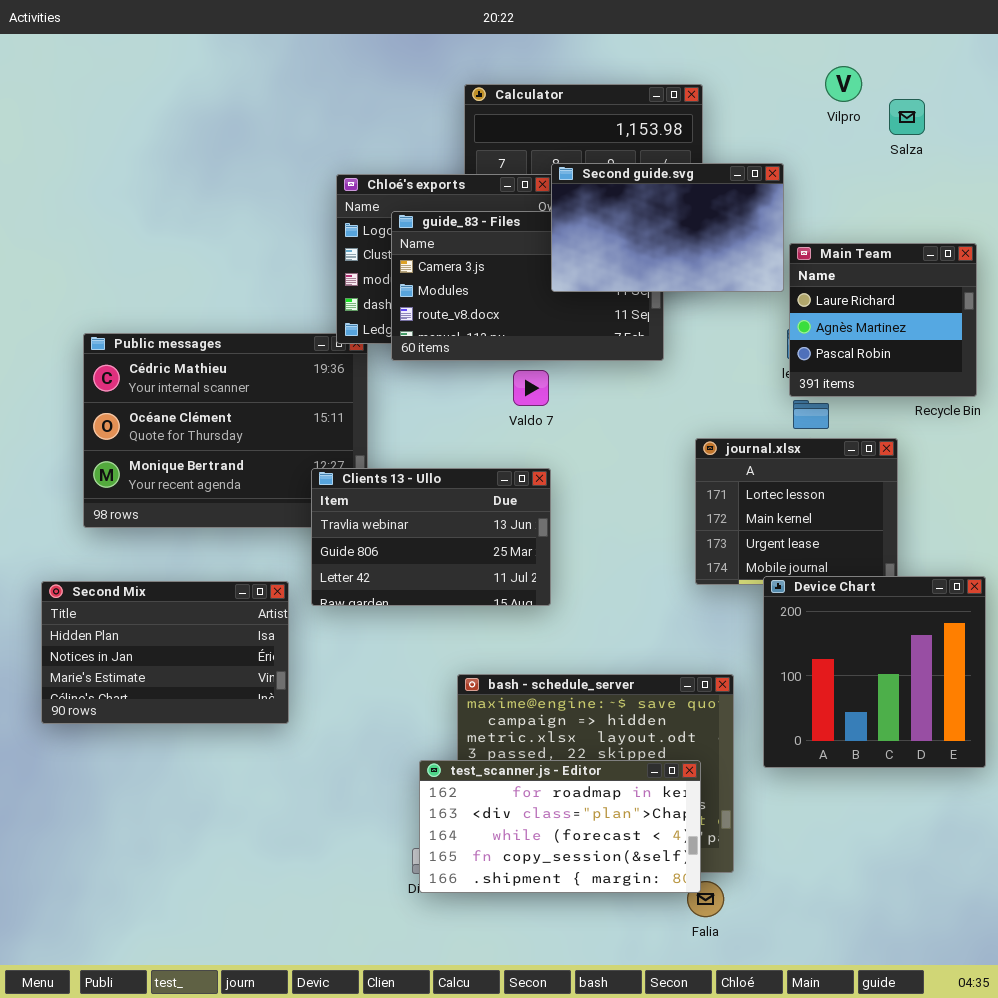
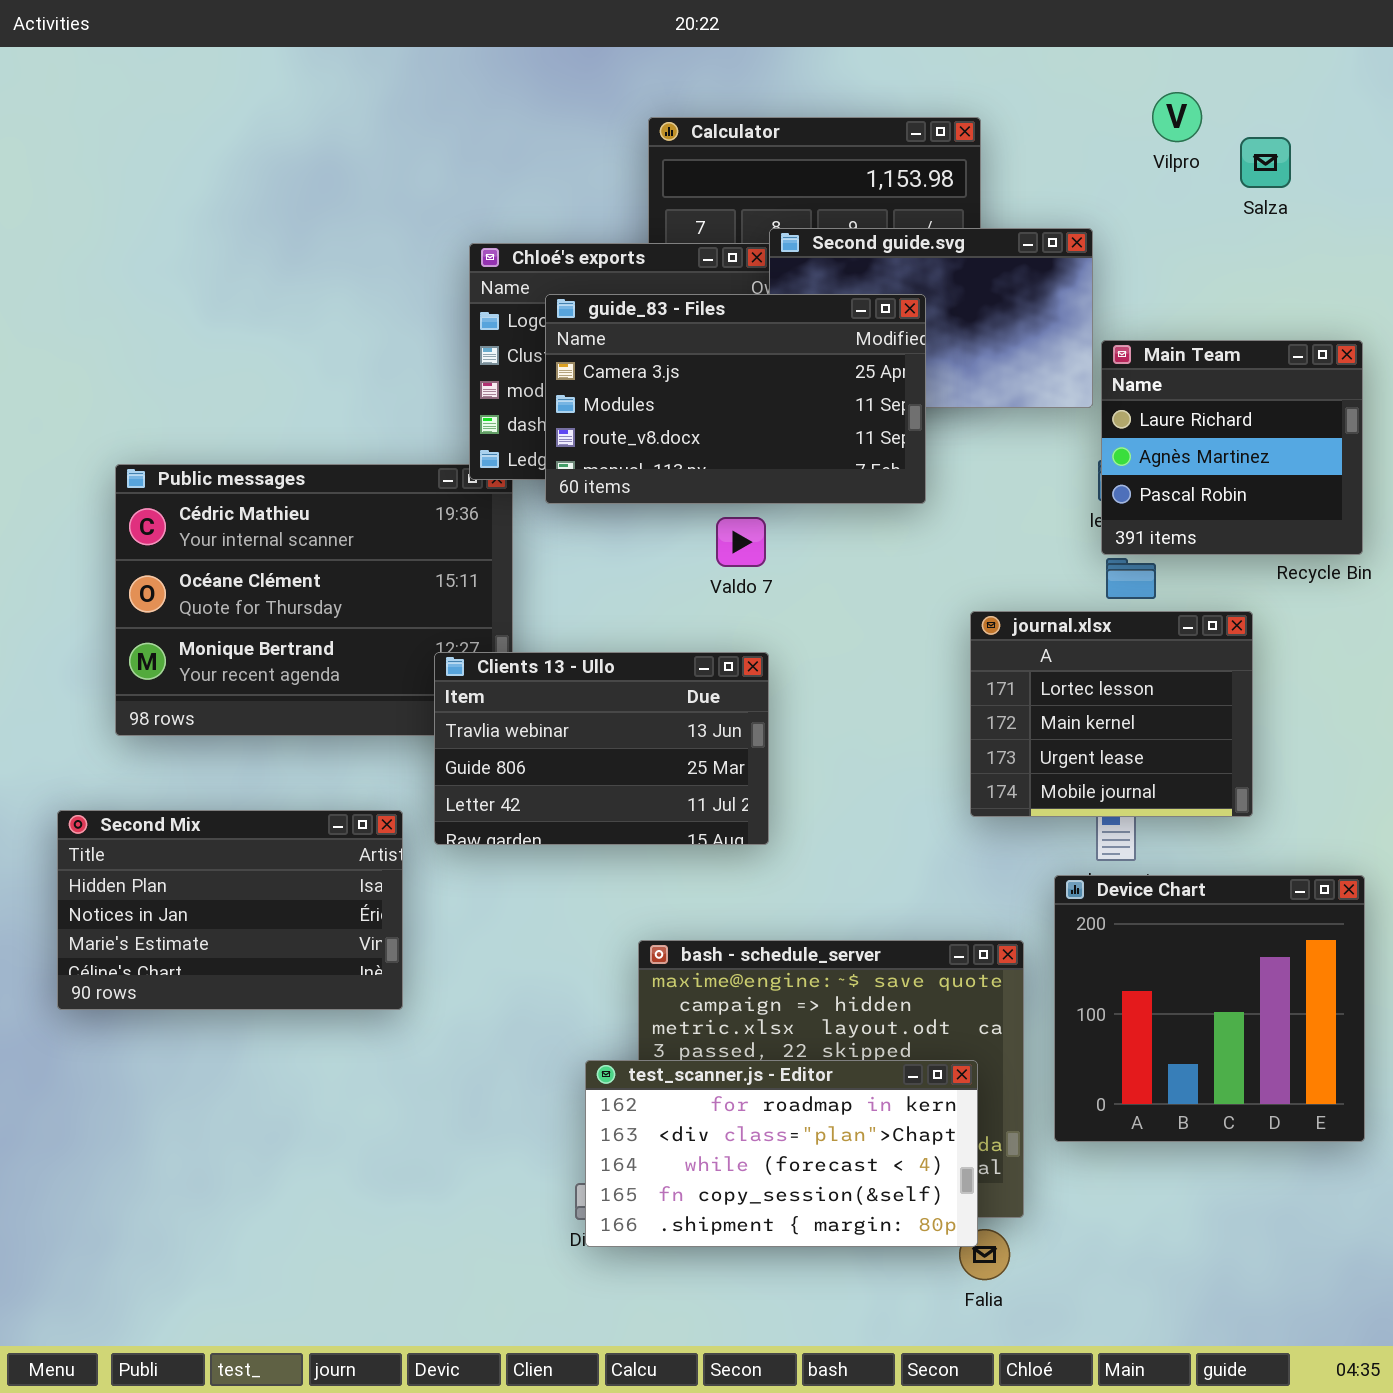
guide_83 - Files: [391,211,664,361] -> [545,294,926,504], raised
Device Chart: [763,576,986,768] -> [1054,875,1365,1142], moved

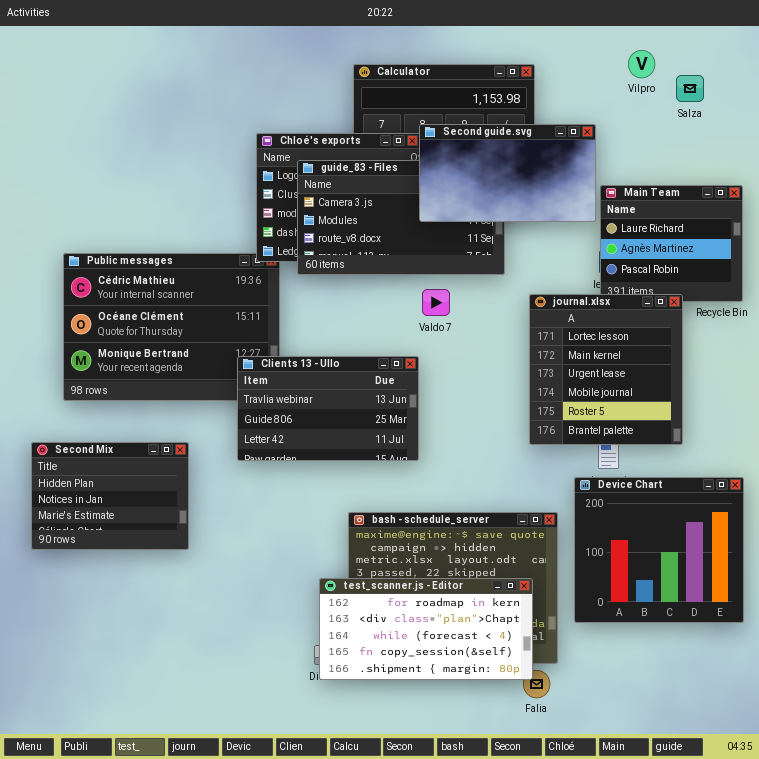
Second guide.svg: [769,228,1093,408] -> [419,124,596,222], raised
Valdo 7: [716,517,766,567] -> [422,289,450,316], moved
journal.xlsx: [970,611,1253,817] -> [529,294,683,445], resized
Second Mix: [57,810,403,1010] -> [31,442,189,550], resized

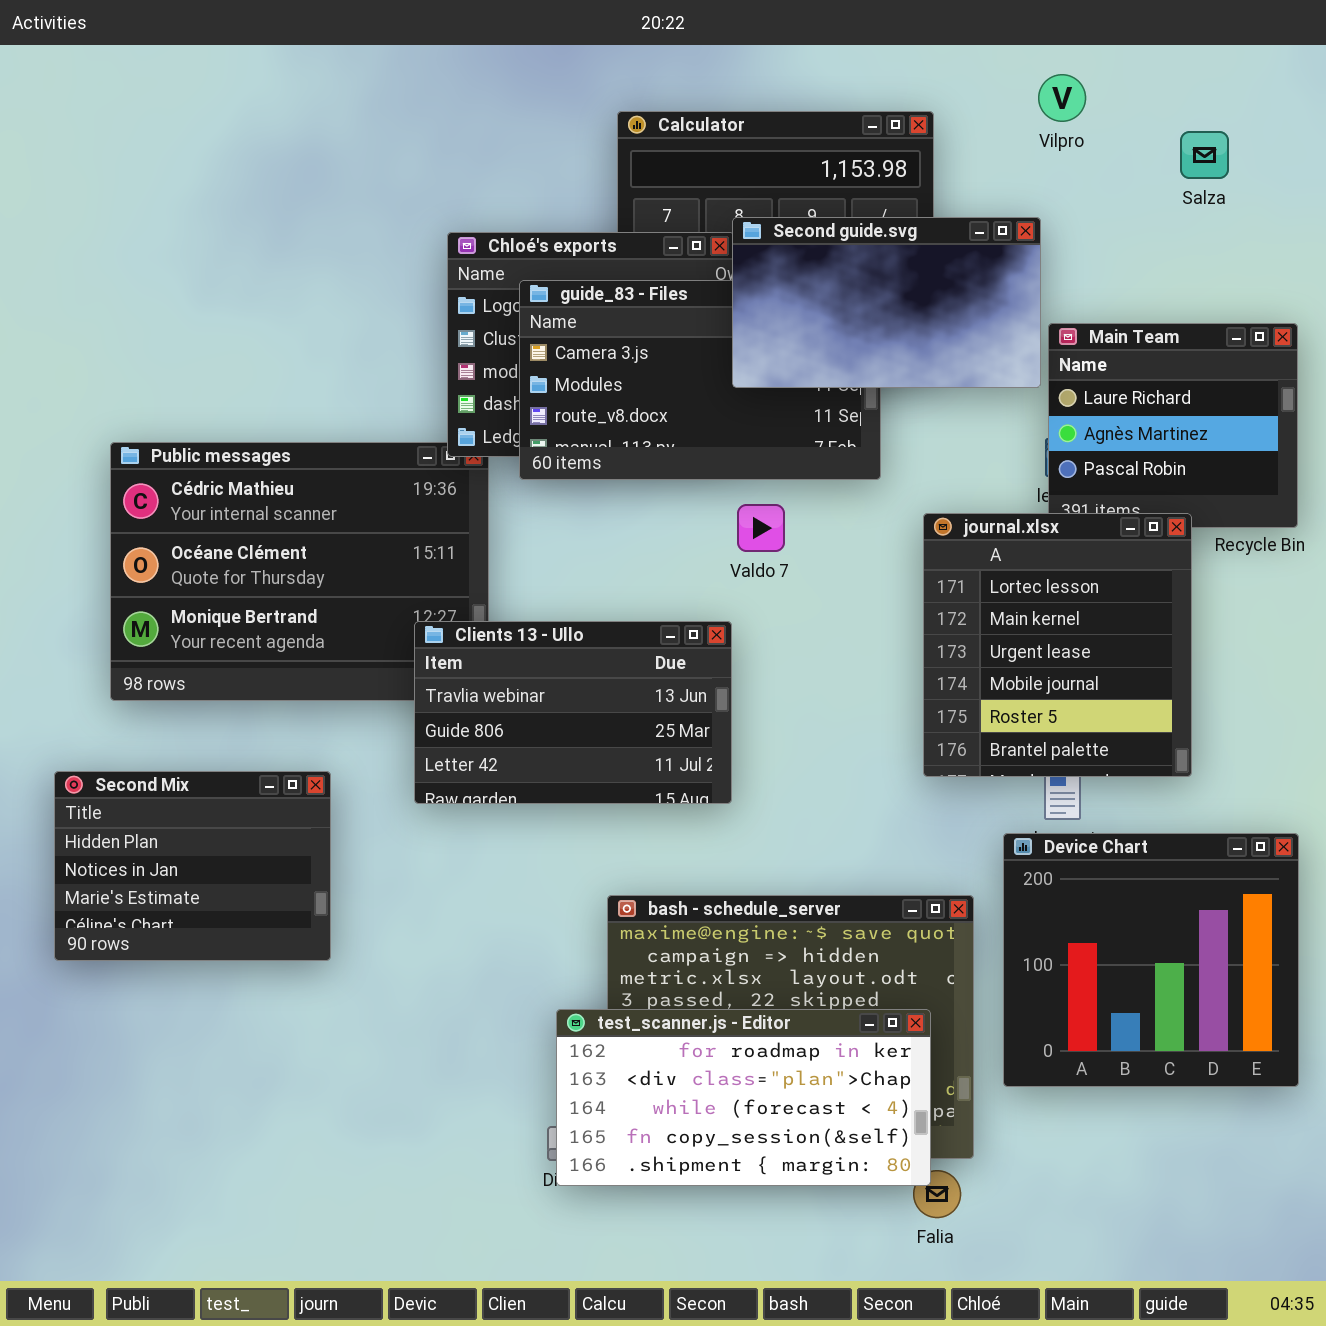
Vilpro: [628,50,655,78] -> [1038,74,1086,122], moved

